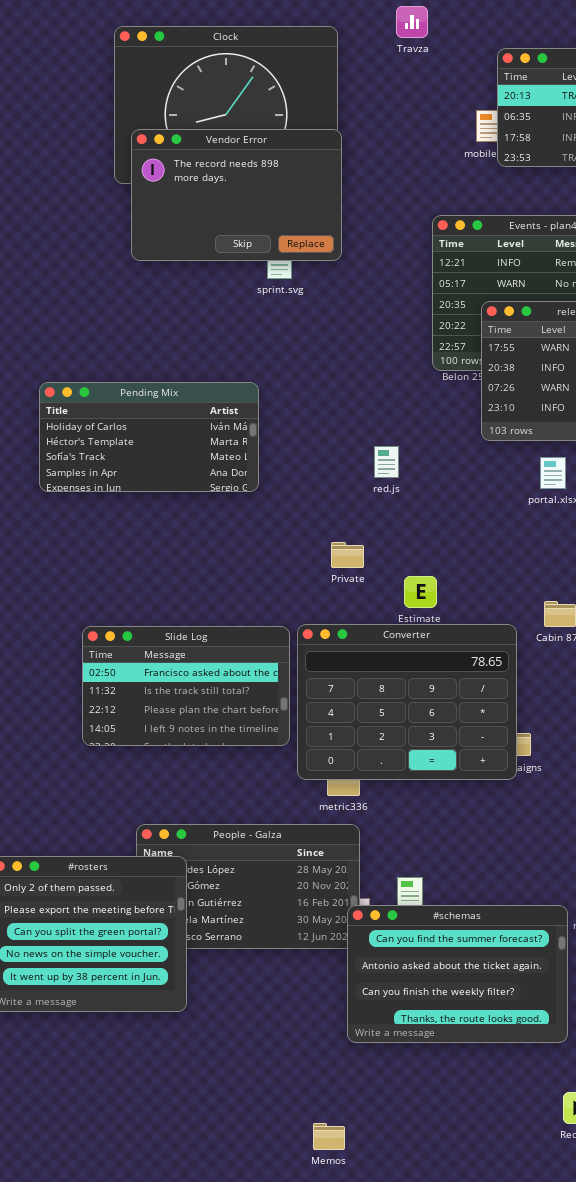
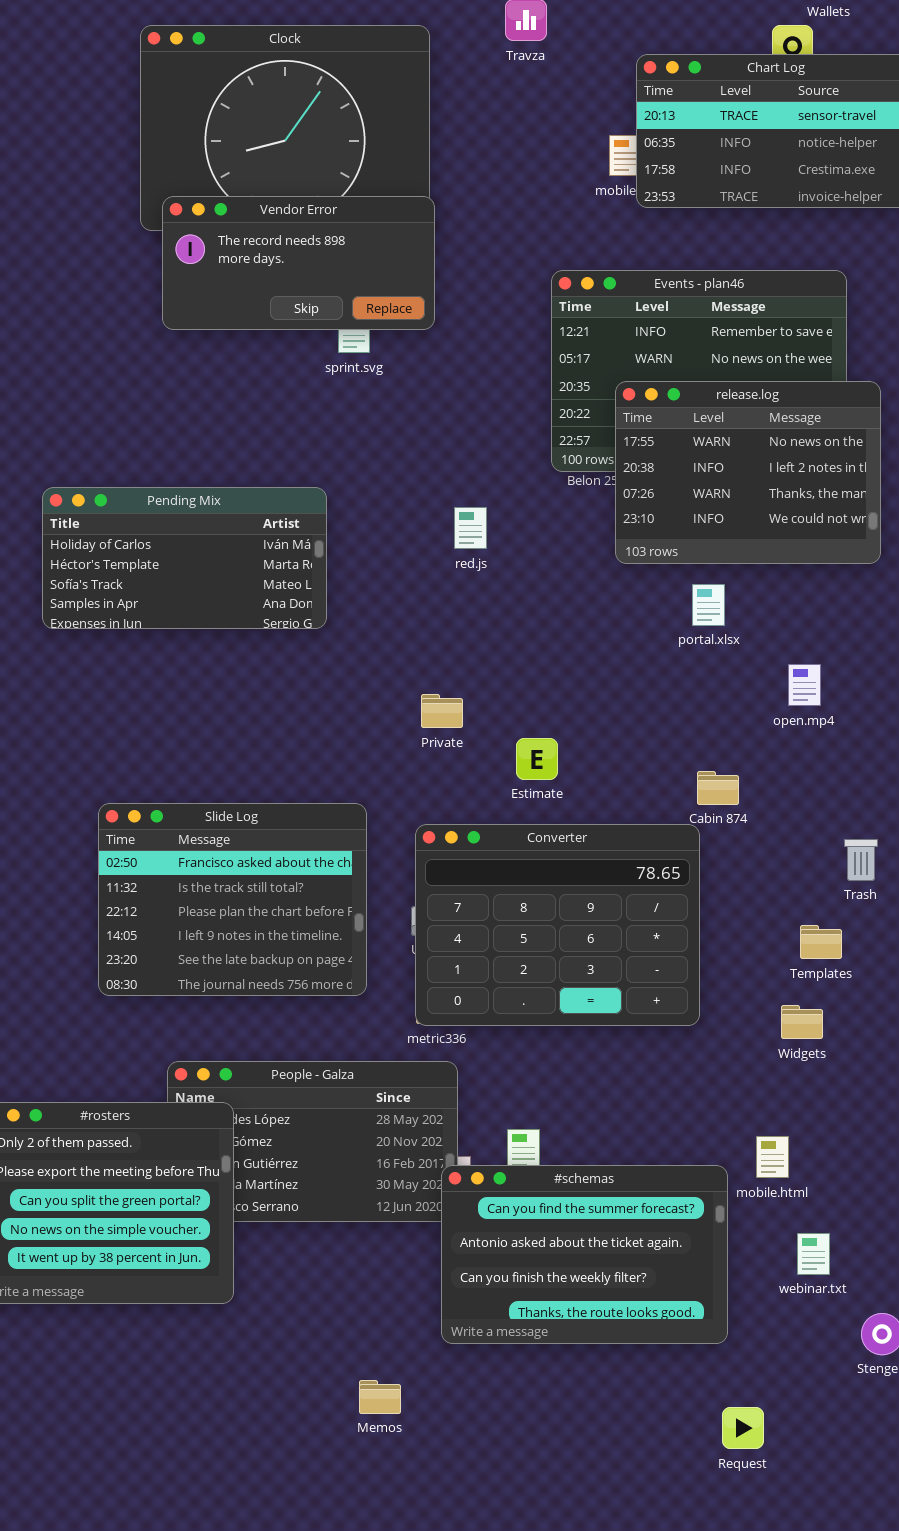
Vendor Error: [131,129,342,261] -> [162,196,435,330], resized
red.js: [374,446,399,478] -> [454,507,487,549], moved
Converter: [297,624,517,780] -> [415,824,700,1026], moved
Slide Log: [82,626,290,746] -> [98,803,367,996], resized
Memos: [313,1123,345,1150] -> [359,1380,401,1414], moved

